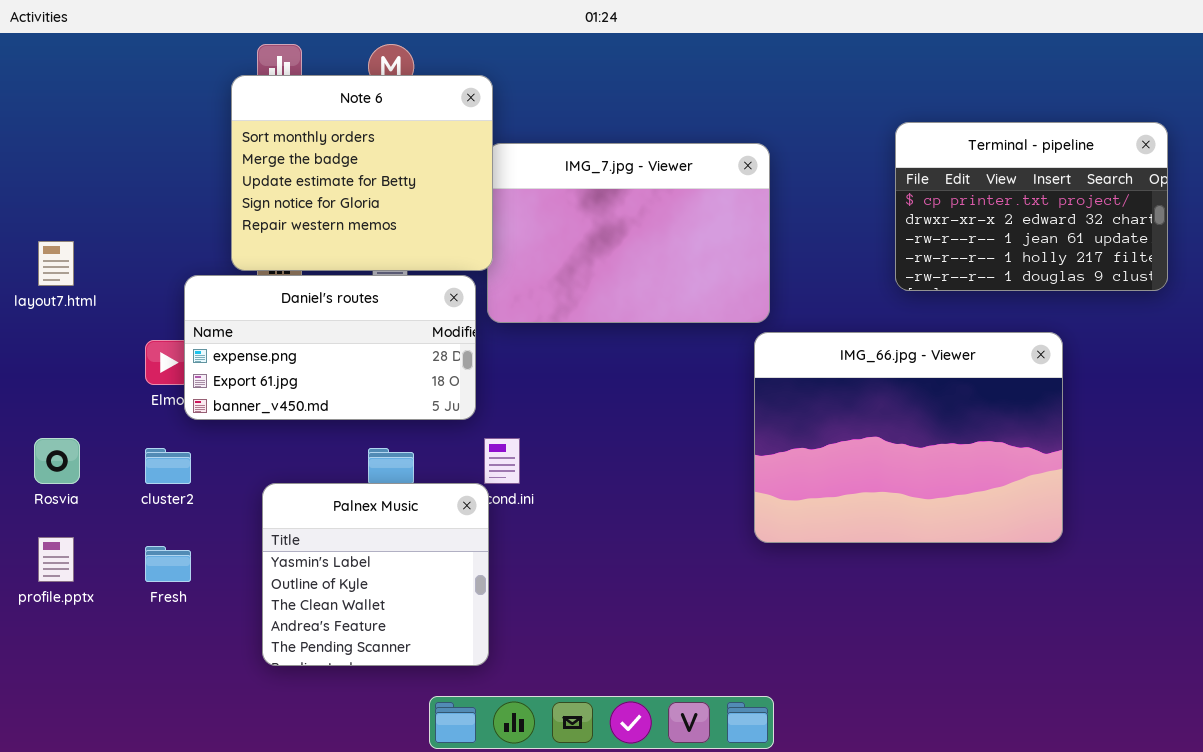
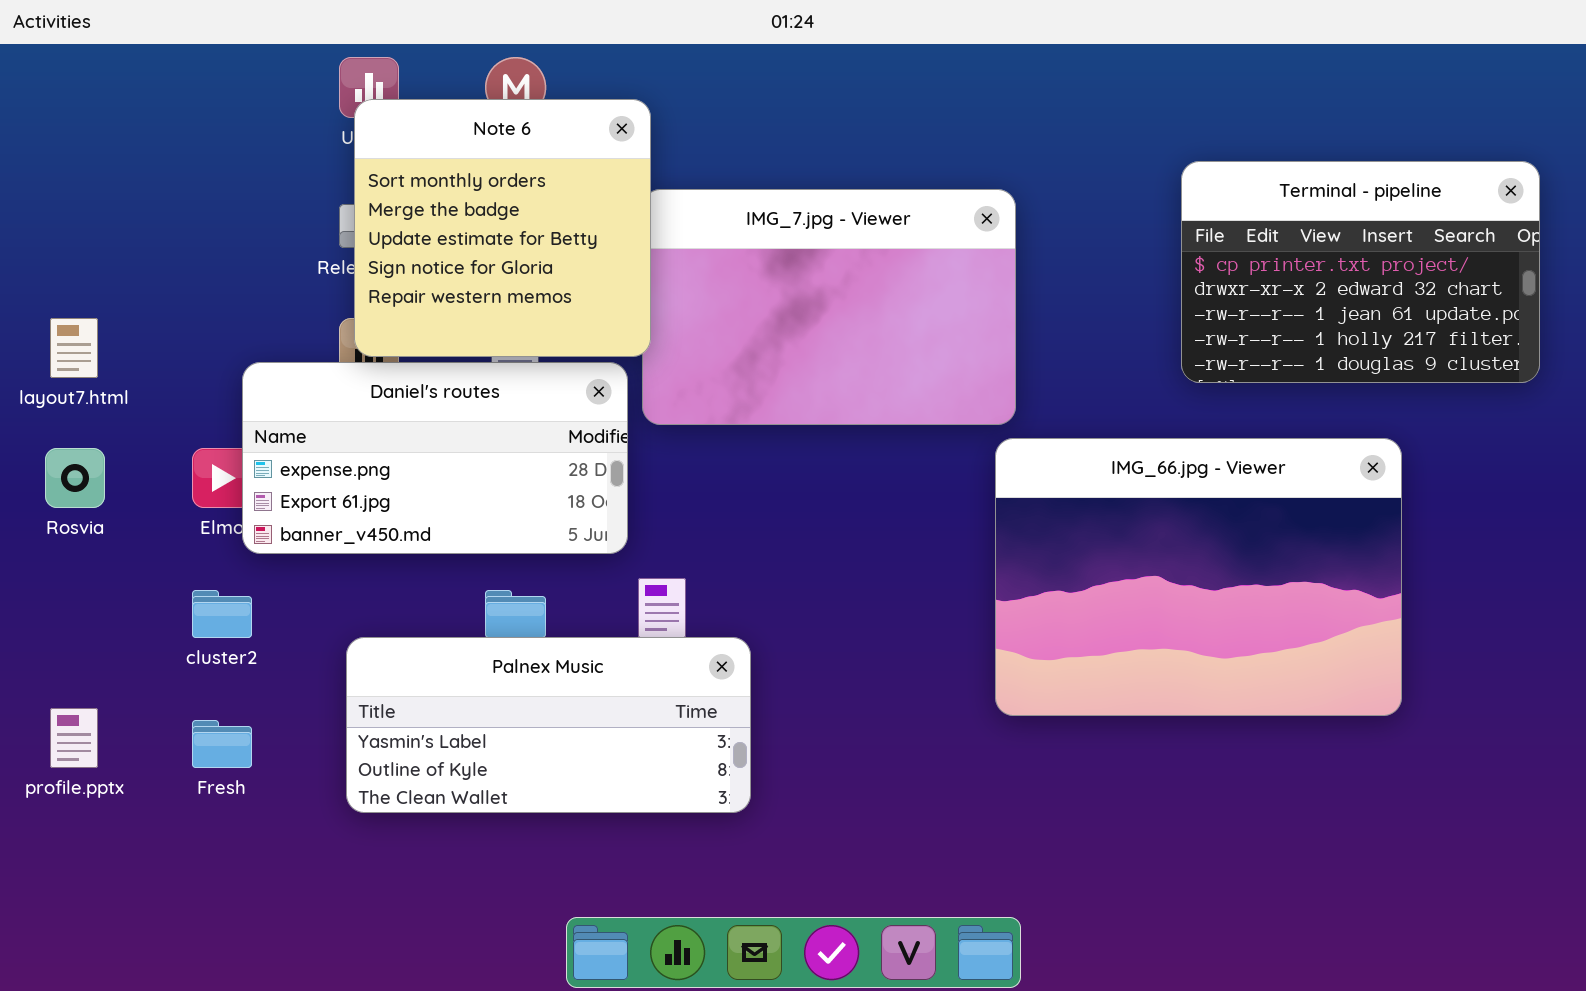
Note 6: [231,75,493,271] -> [354,99,651,357], resized
Rosvia: [34,438,80,484] -> [45,448,105,508], moved
Palnex Music: [262,483,489,666] -> [346,637,751,813], resized

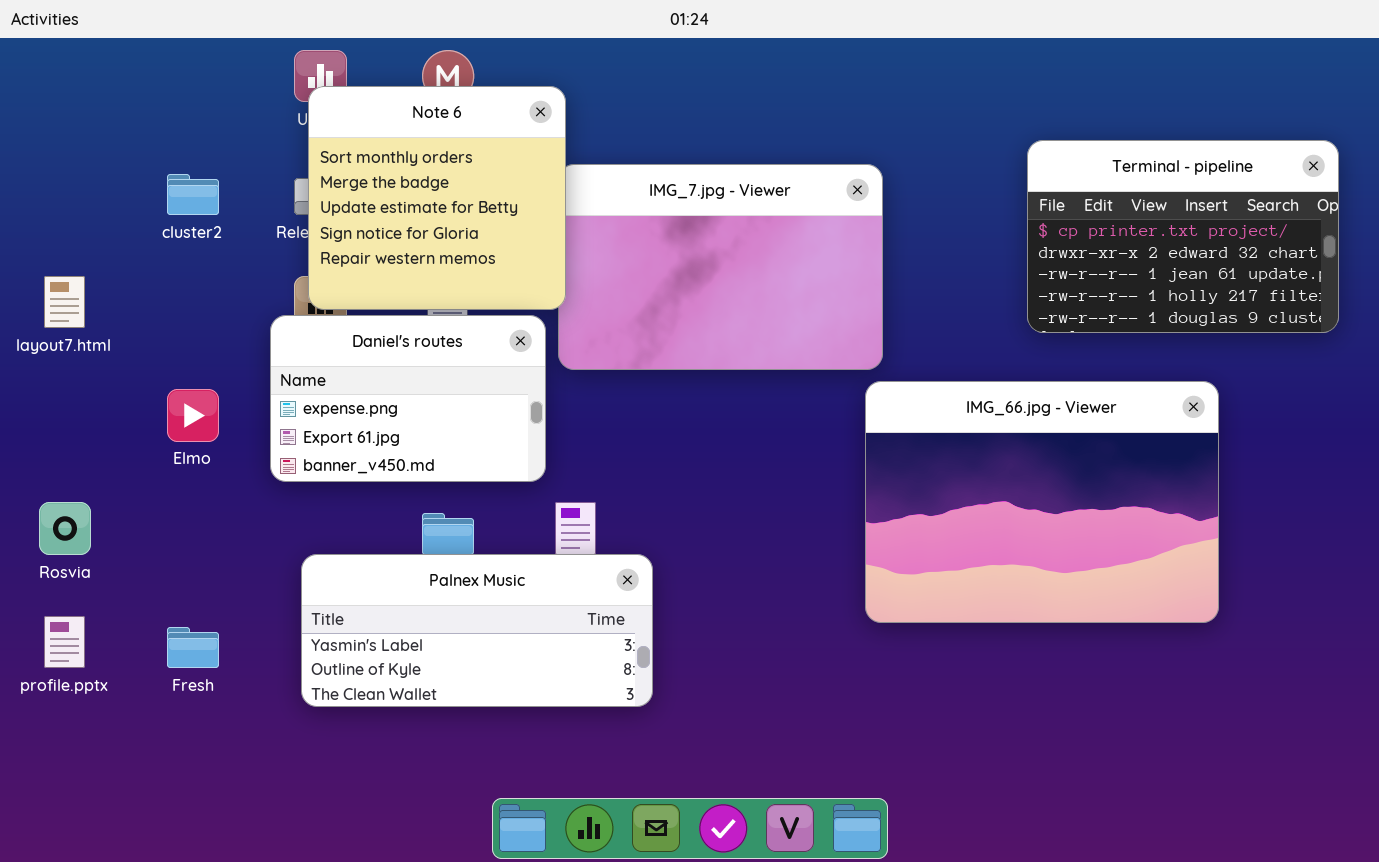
Daniel's routes: [242,362,628,554] -> [270,315,546,482], resized
Rosvia: [45,448,105,508] -> [39,502,91,555], moved
cluster2: [192,590,252,638] -> [167,174,219,215], moved

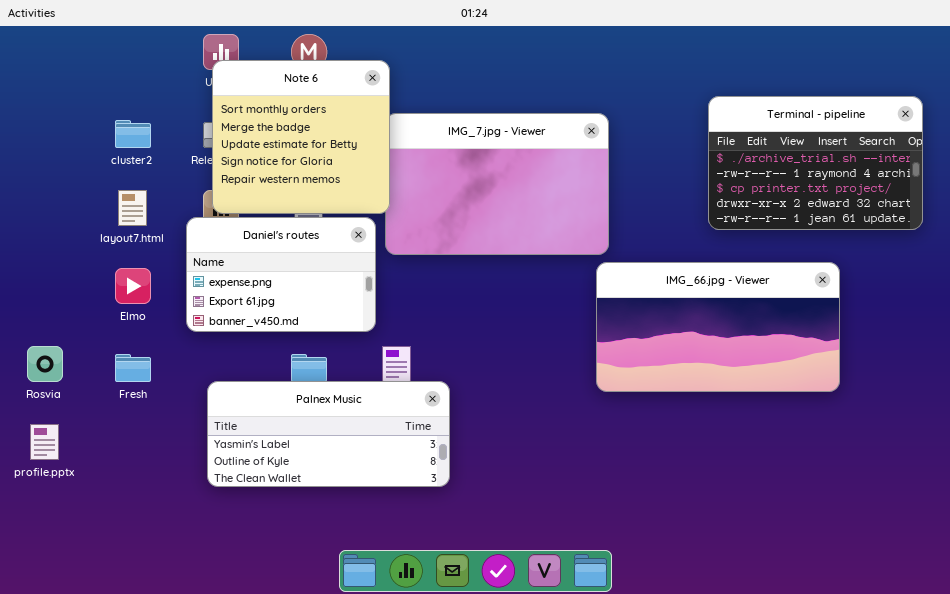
Terminal - pipeline: [1027,140,1339,333] -> [708,96,923,230], scrolled up 2 rows
layout7.html: [44,276,85,328] -> [118,190,147,226], moved
IMG_66.jpg - Viewer: [865,381,1219,623] -> [596,262,840,392], resized
Fresh: [167,627,219,668] -> [115,354,151,382], moved

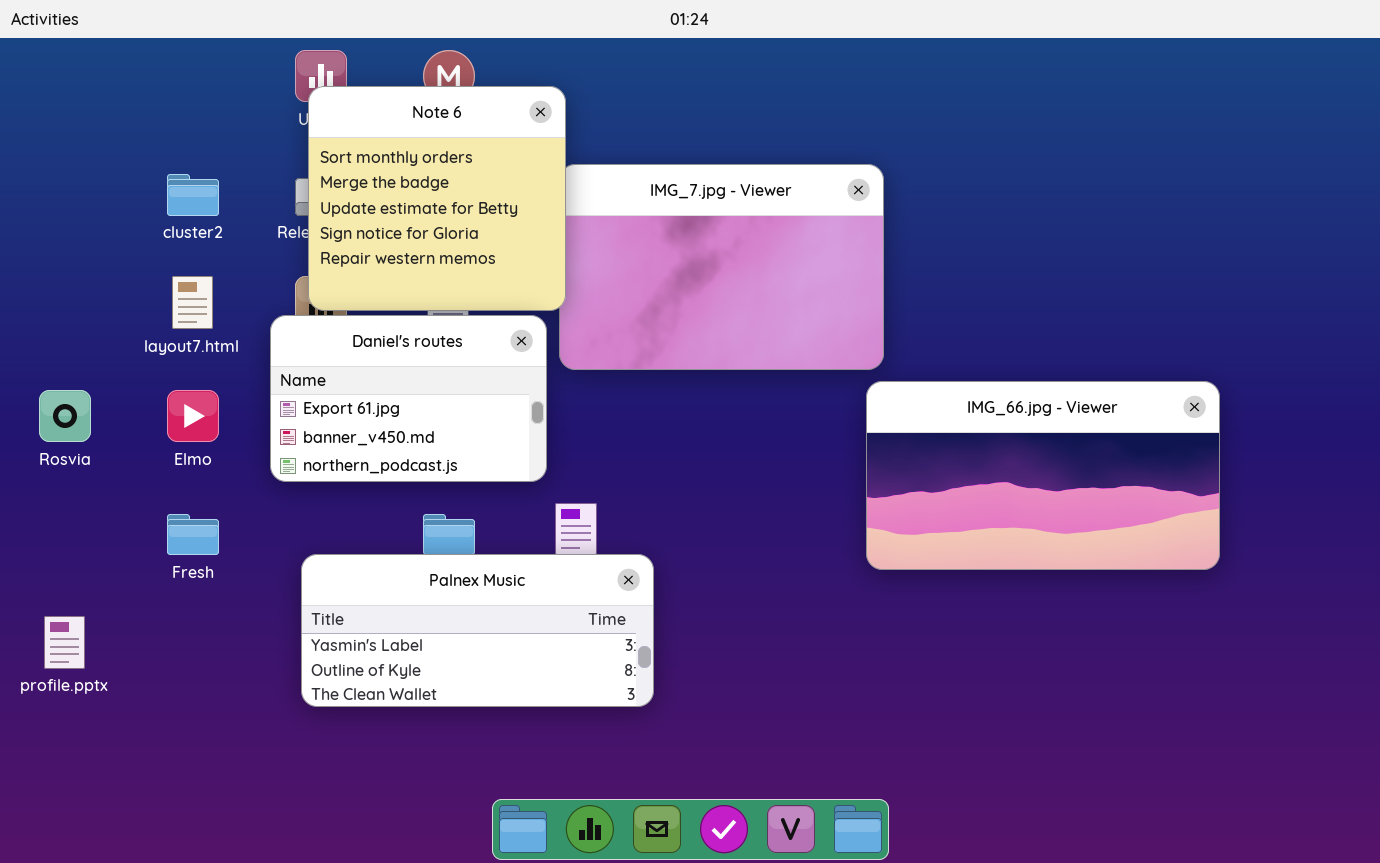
Terminal - pipeline: [708,96,923,230] -> none, closed
Daniel's routes: [186,217,376,332] -> [270,315,547,482], scrolled down 1 row
Rosvia: [27,346,63,382] -> [39,390,91,442], moved

